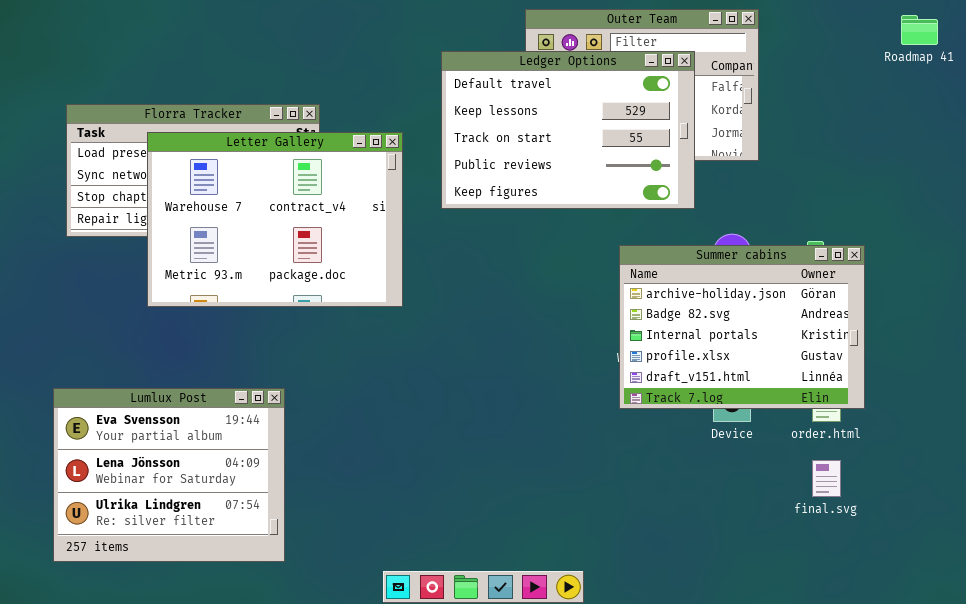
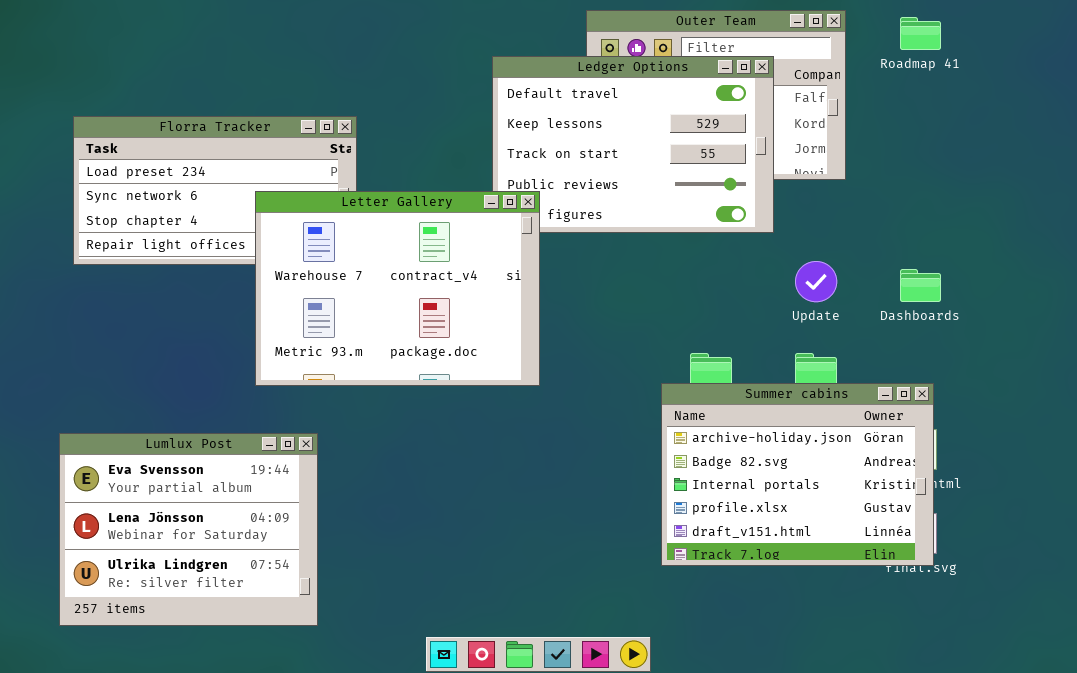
Roadmap 41: [901,15,938,45] -> [900,17,941,50], moved
Letter Gallery: [147,132,403,307] -> [255,191,540,386], moved
Summer cabins: [619,245,865,409] -> [661,383,934,566], moved

